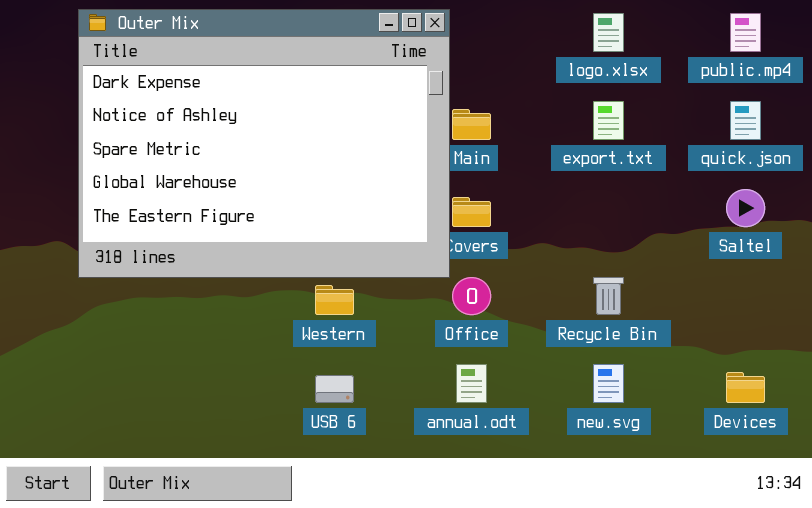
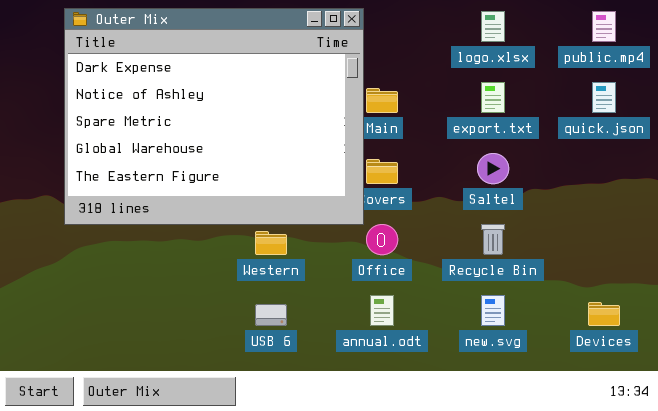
Saltel: [726,189,765,227] -> [477,153,509,184], moved

